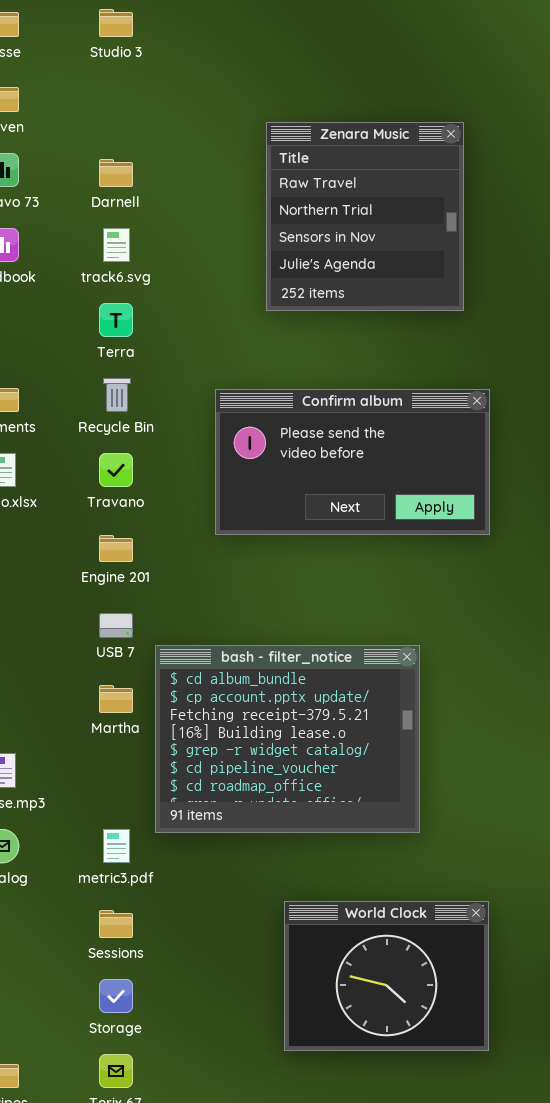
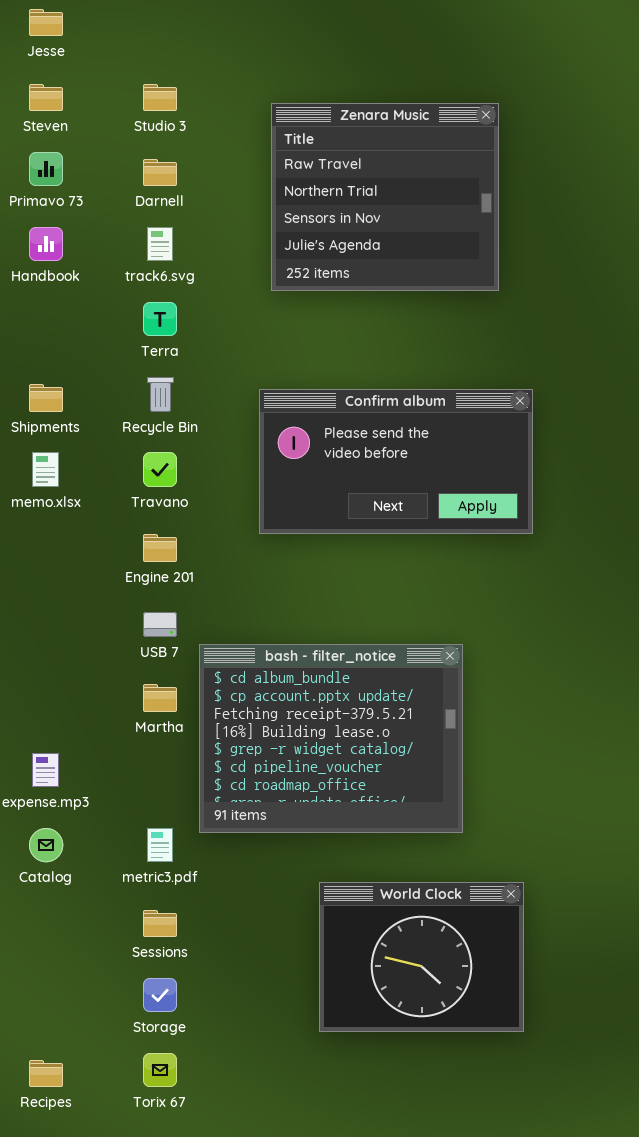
Studio 3: [99,9,133,37] -> [143,84,177,111], moved
Zenara Music: [266,122,464,311] -> [271,103,499,291], moved, resized
World Clock: [284,901,489,1051] -> [319,882,524,1032], moved

